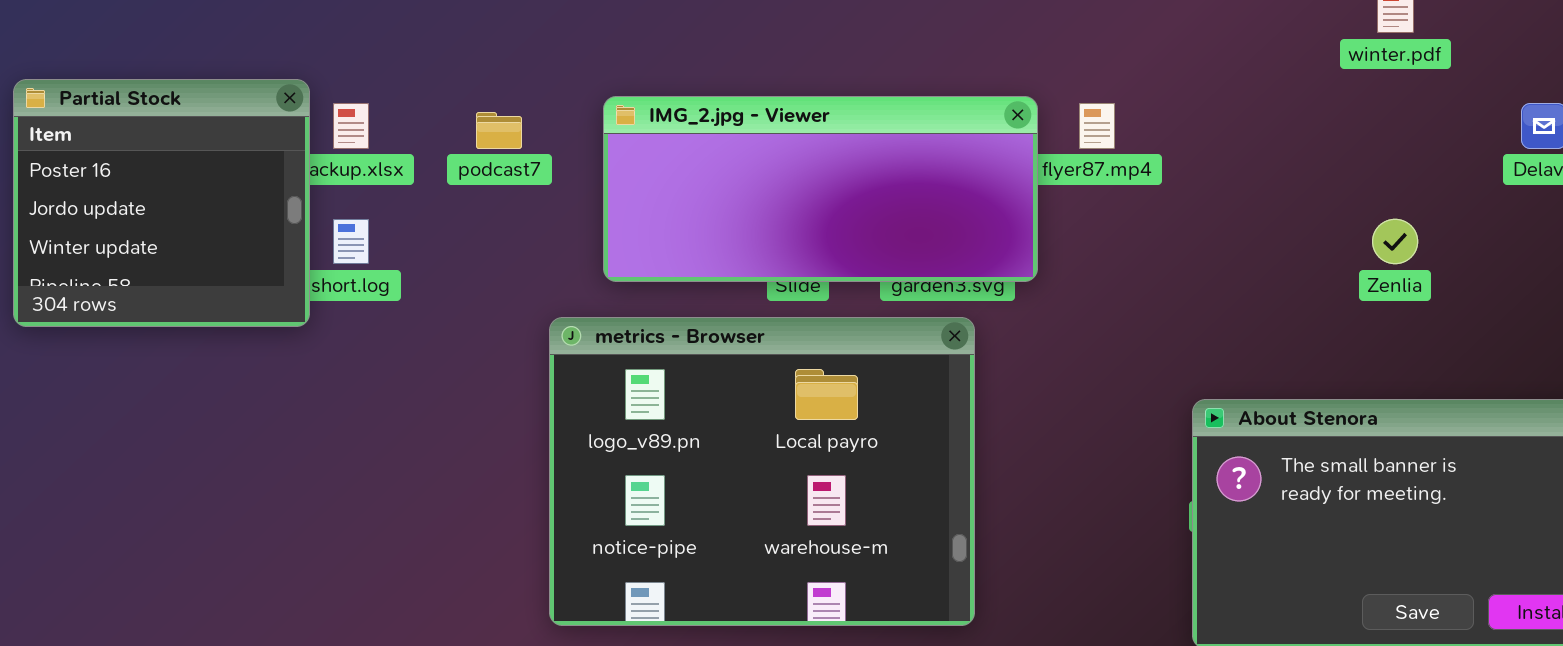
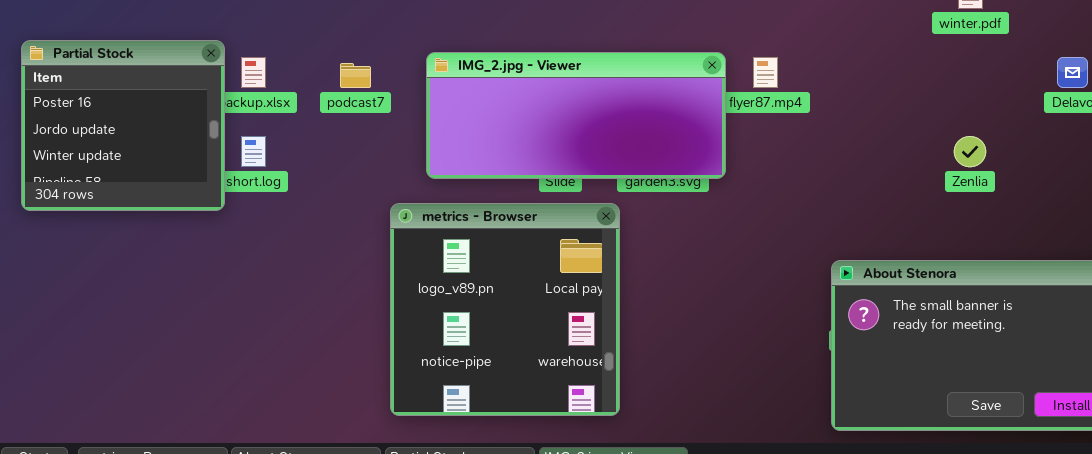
metrics - Browser: [549,317,975,626] -> [390,203,620,416], resized

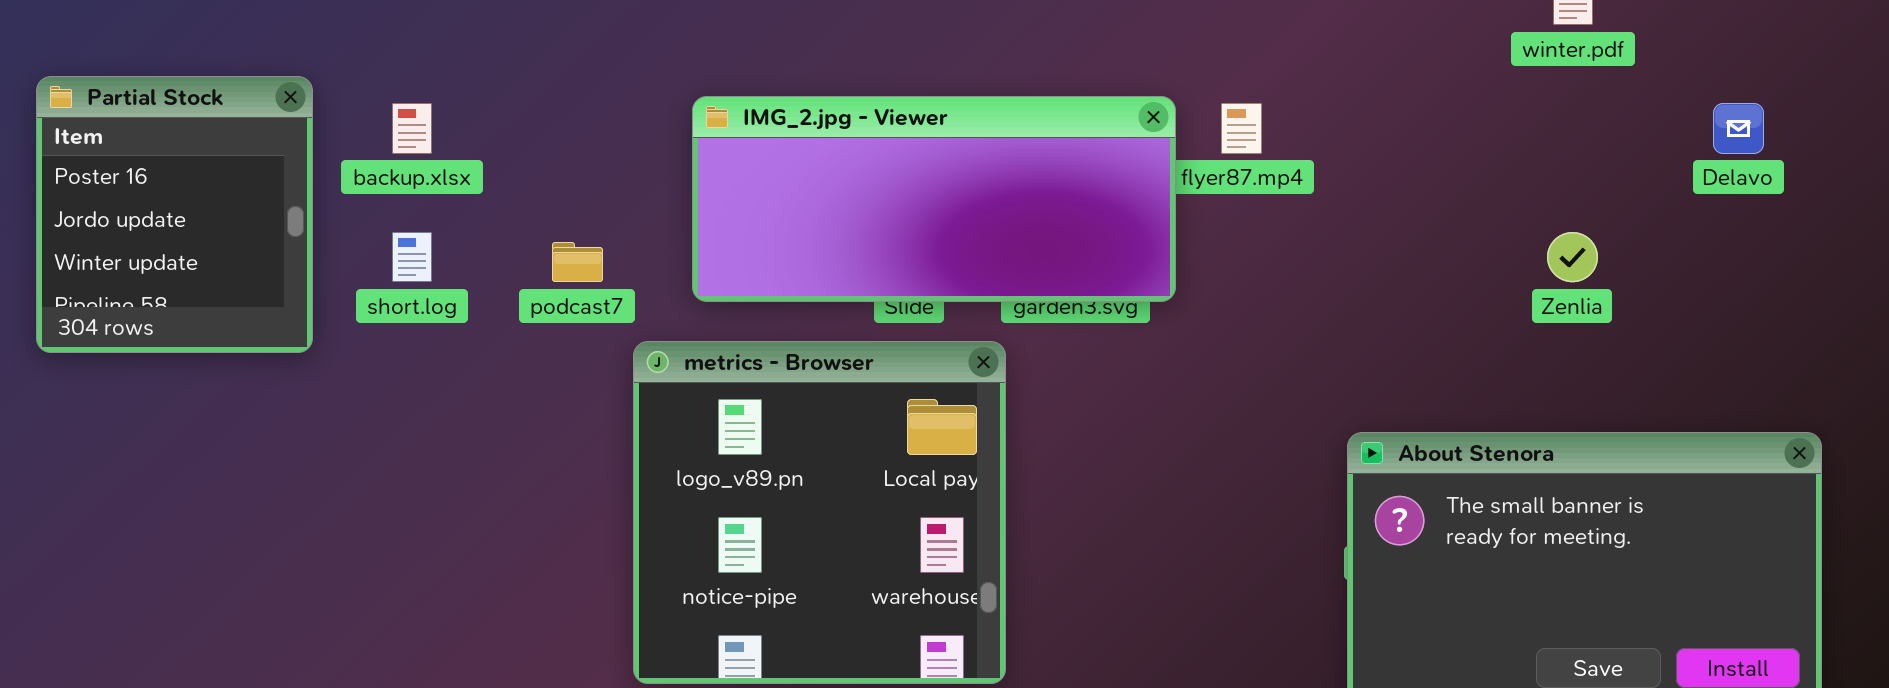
Partial Stock: [21,40,225,211] -> [36,76,313,353], resized
podcast7: [340,63,371,88] -> [552,242,603,282], moved

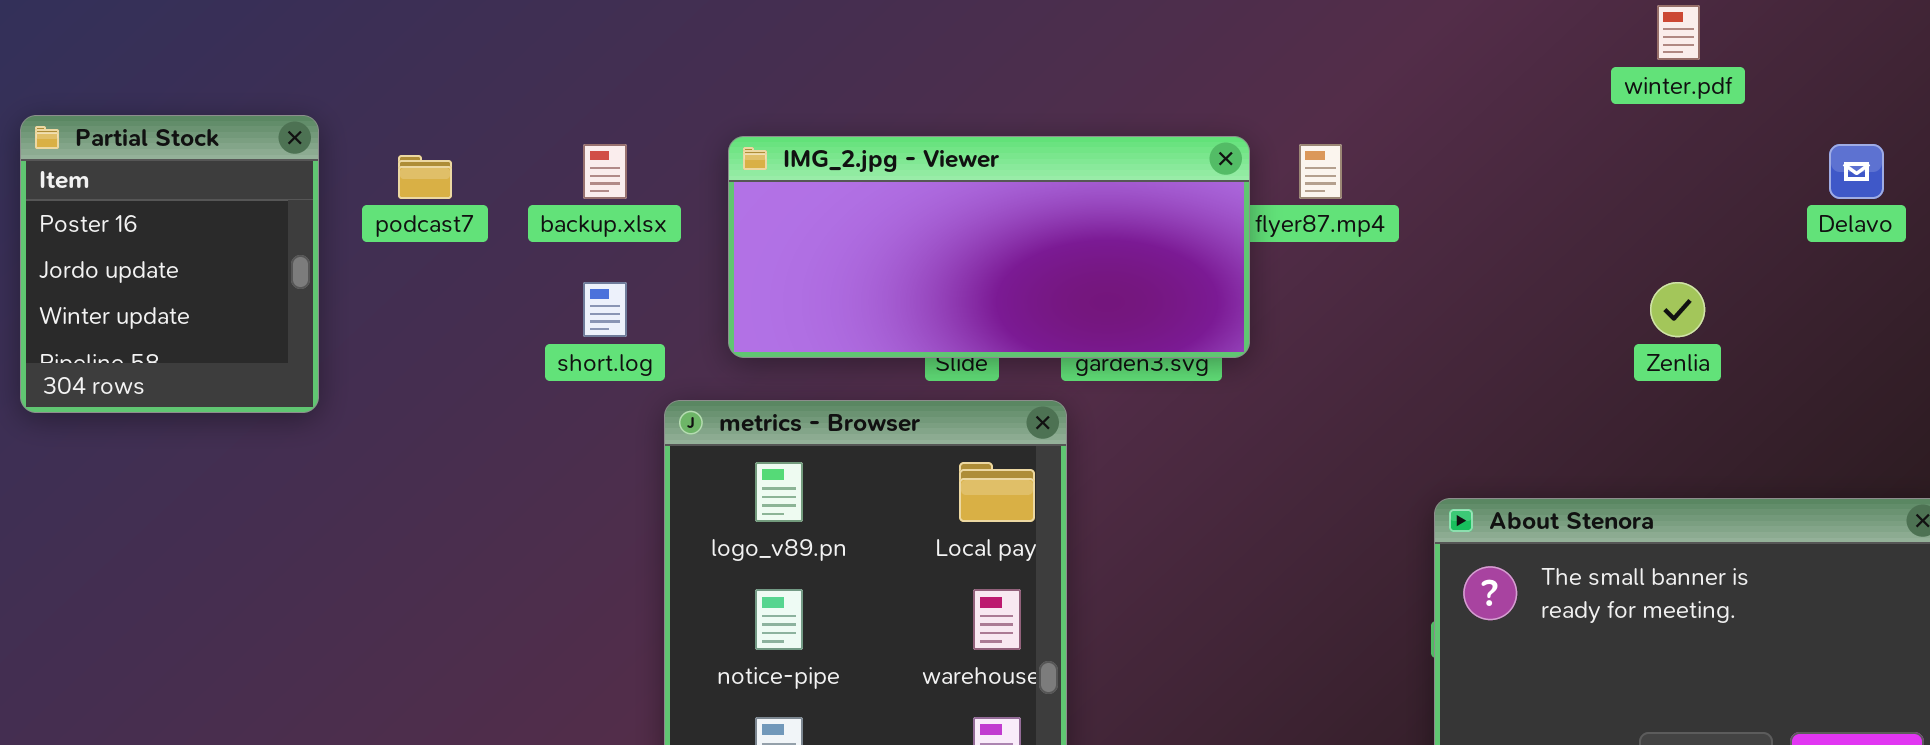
backup.xlsx: [392,103,432,154] -> [583,144,627,199], moved
short.log: [392,232,432,282] -> [583,282,627,337], moved
podcast7: [552,242,603,282] -> [398,155,452,199], moved

